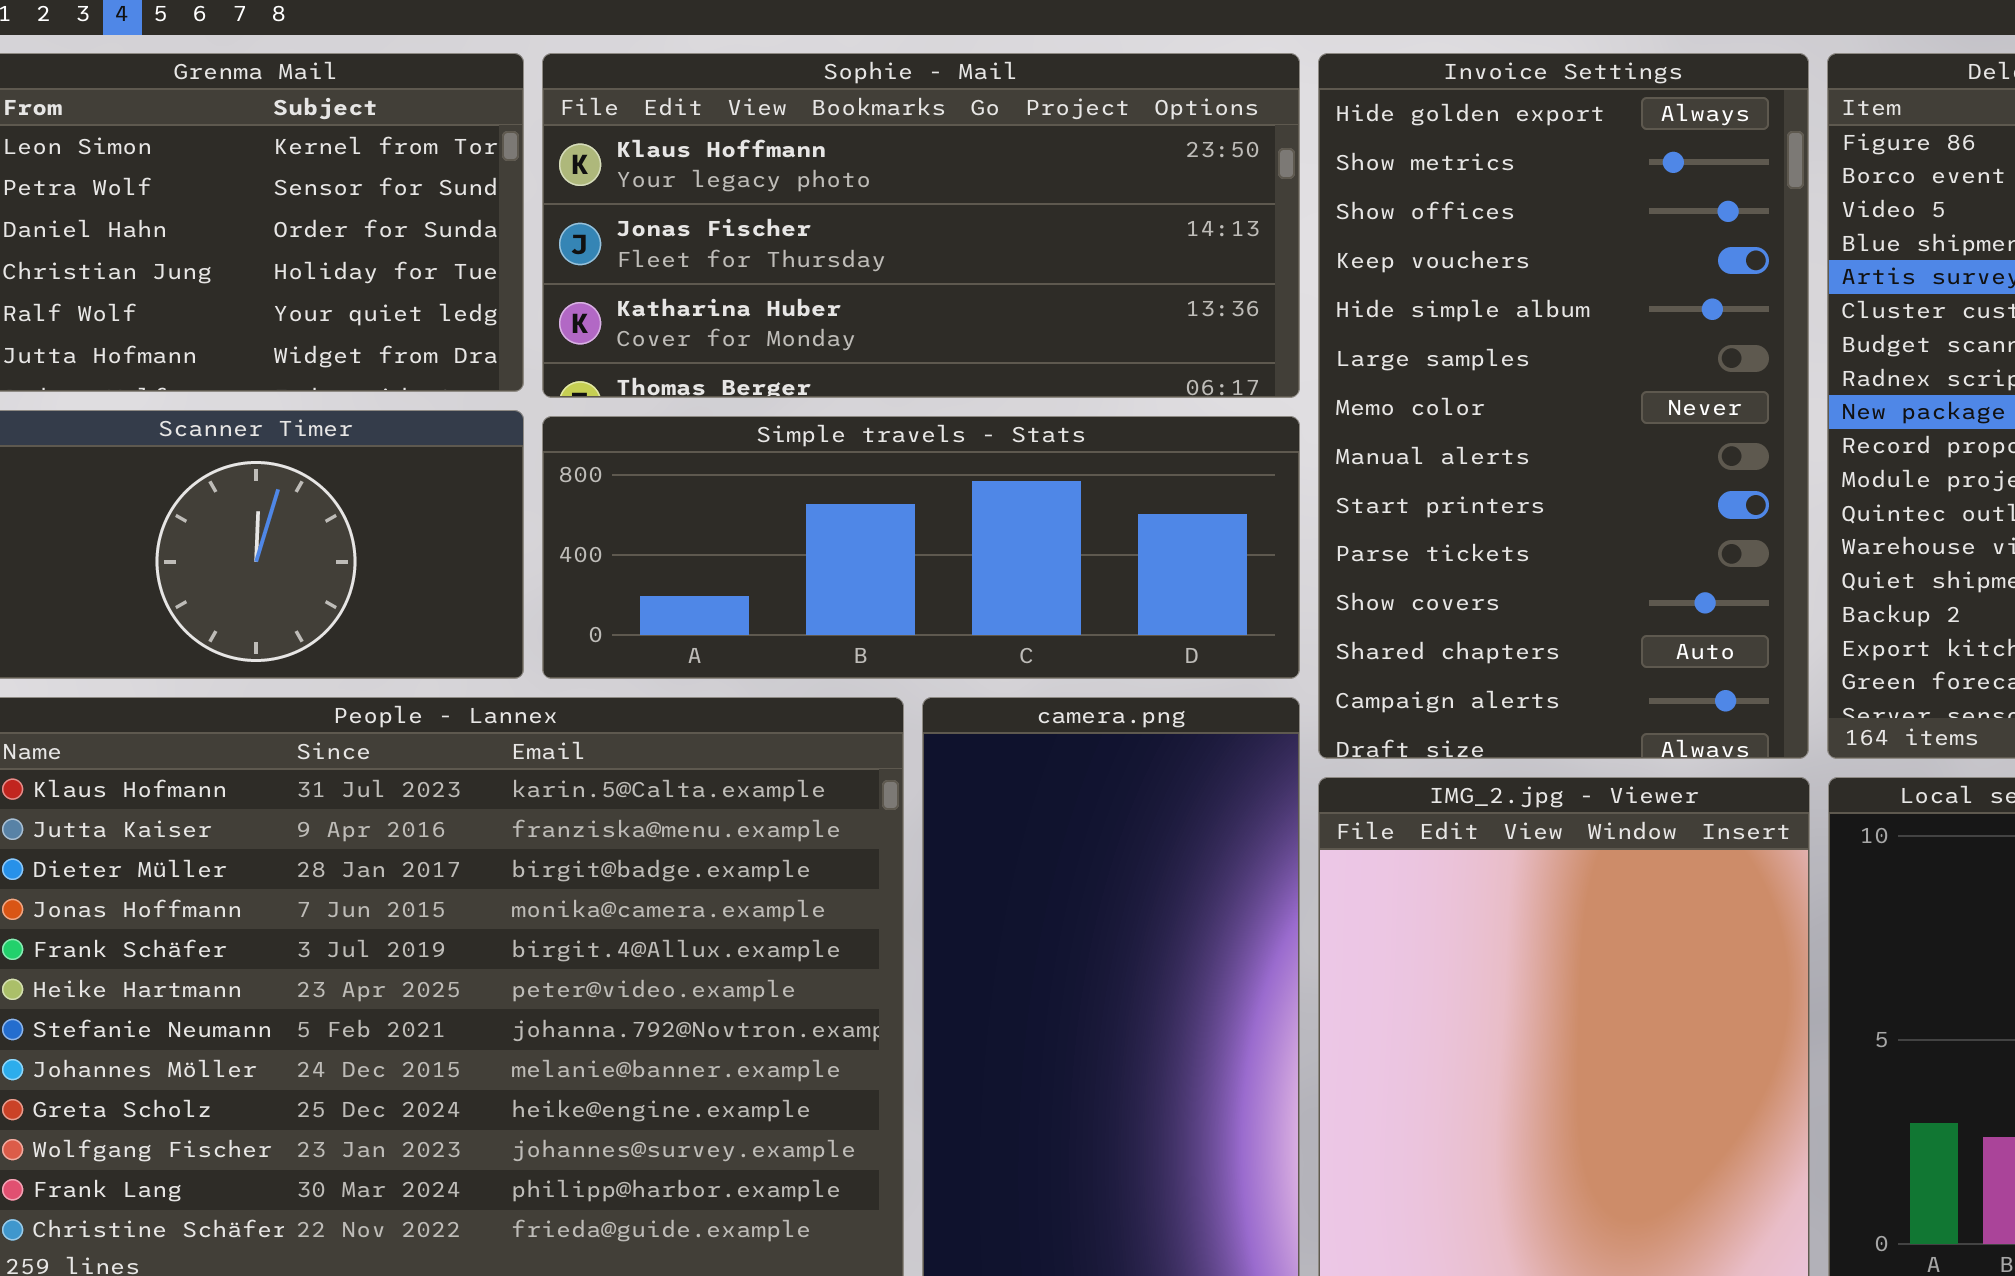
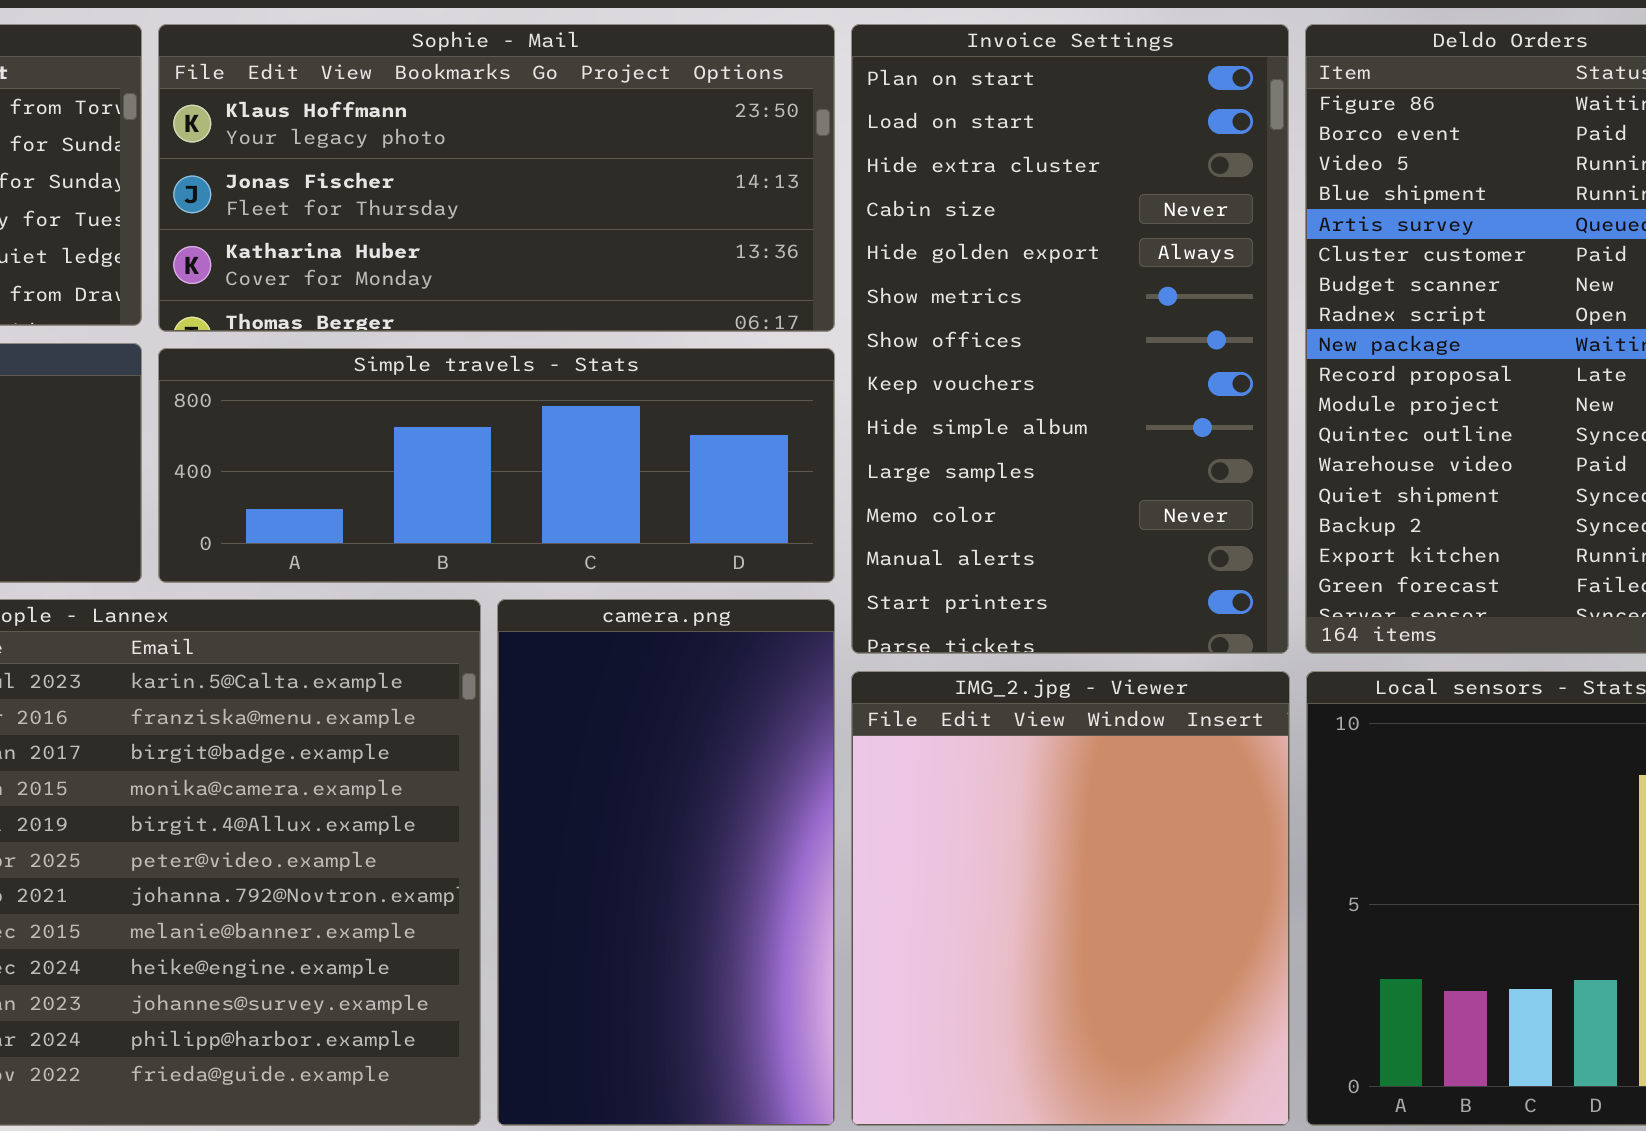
Invoice Settings: [1318,53,1809,759] -> [851,24,1289,654], scrolled up 4 rows

